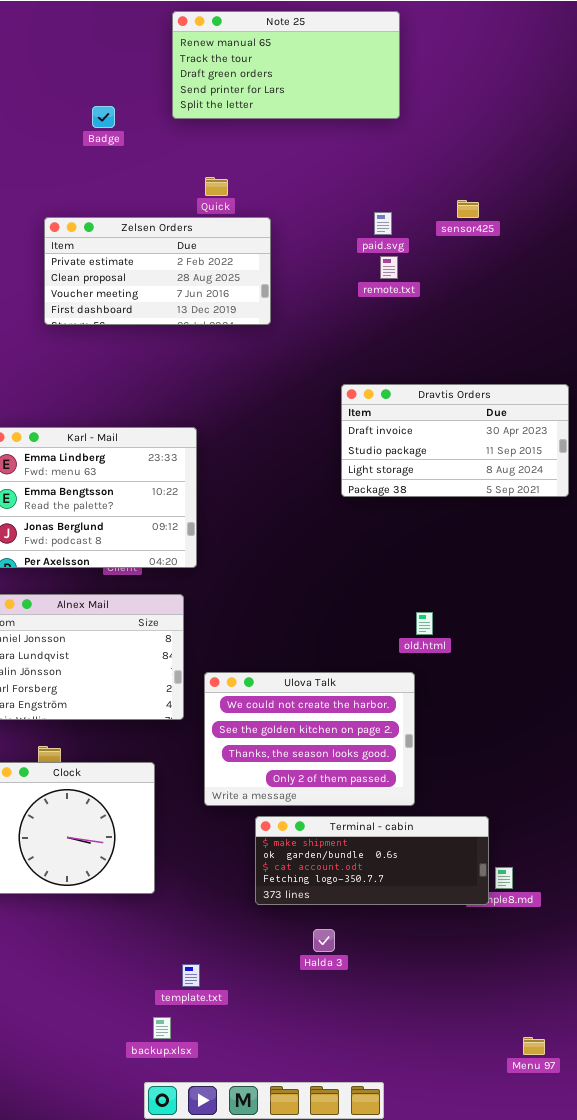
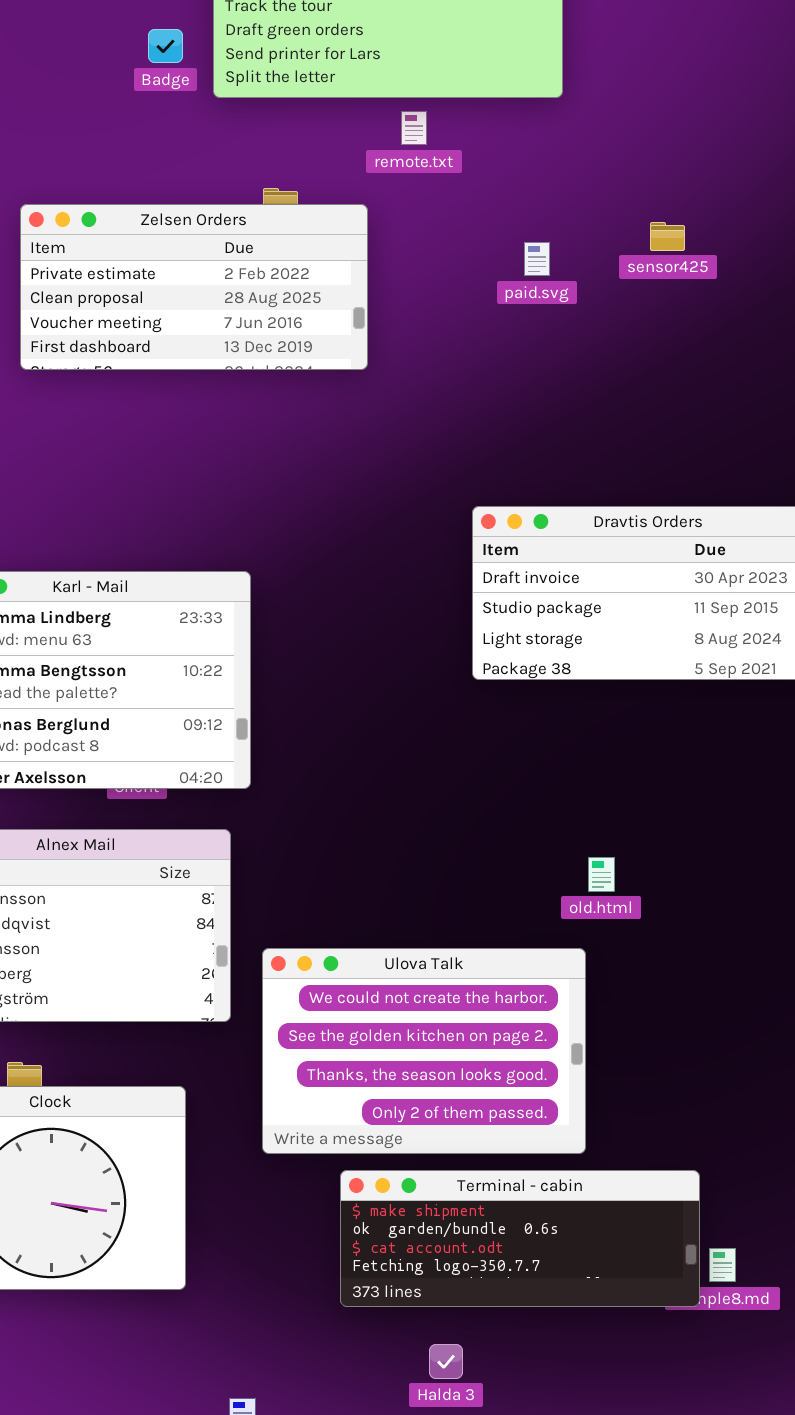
Badge: [92,106,115,128] -> [148,29,183,63], moved
Zelsen Orders: [44,217,271,325] -> [20,204,368,370], moved
remote.txt: [380,256,398,279] -> [401,111,427,145], moved

